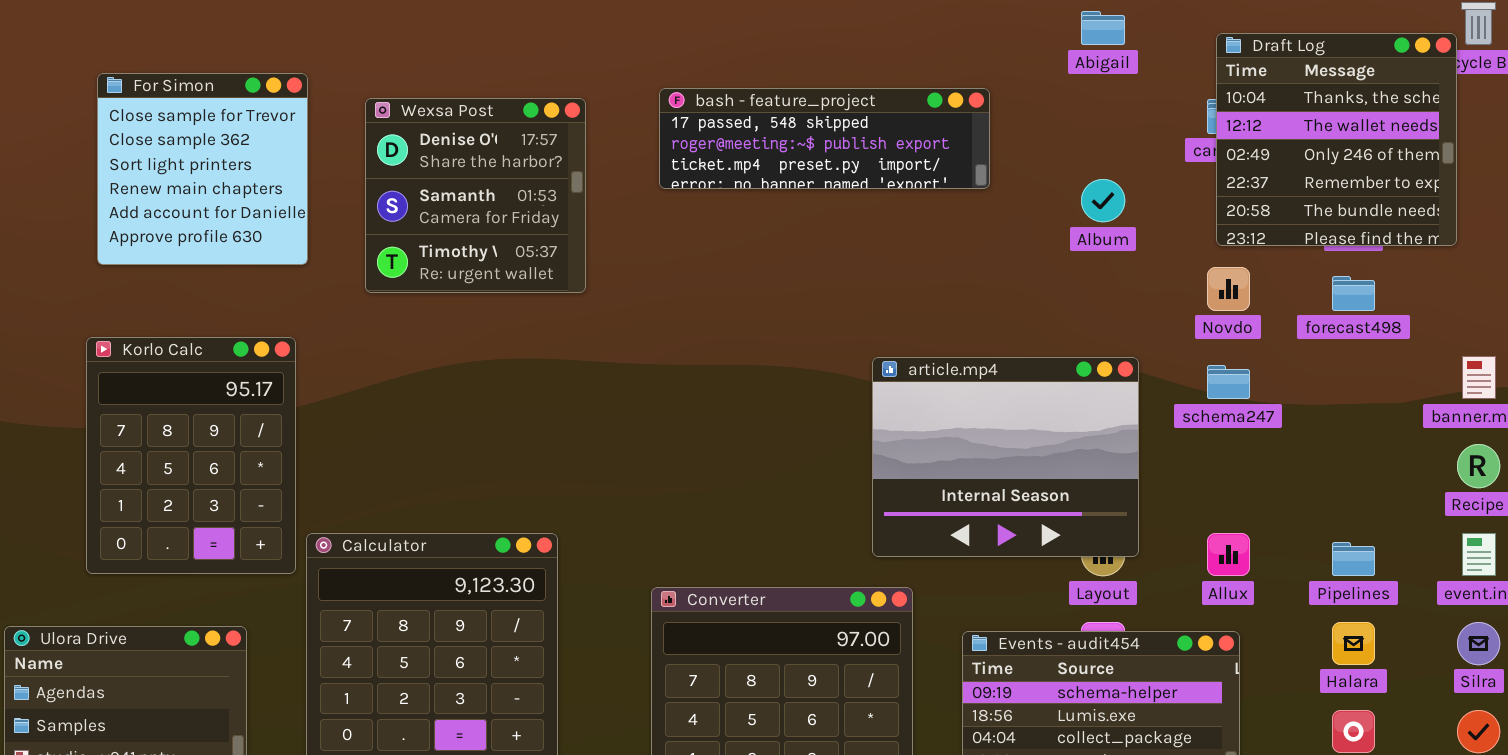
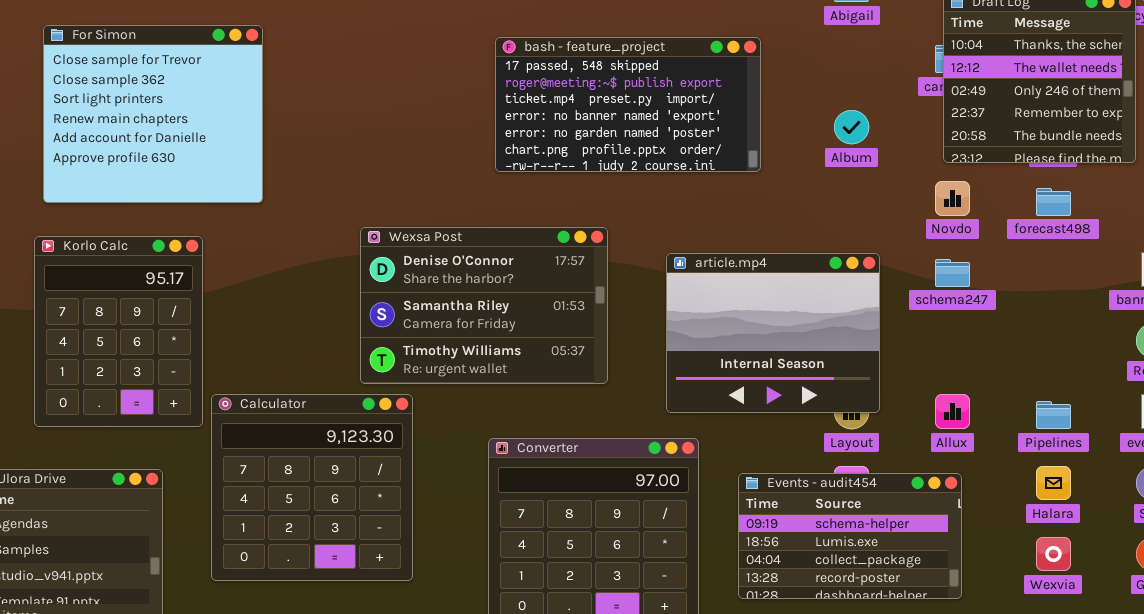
For Simon: [97,73,308,265] -> [43,25,263,203], resized
bash - feature_project: [659,88,990,189] -> [495,37,761,172], resized
Wexsa Post: [365,98,586,293] -> [360,227,608,384], moved, resized

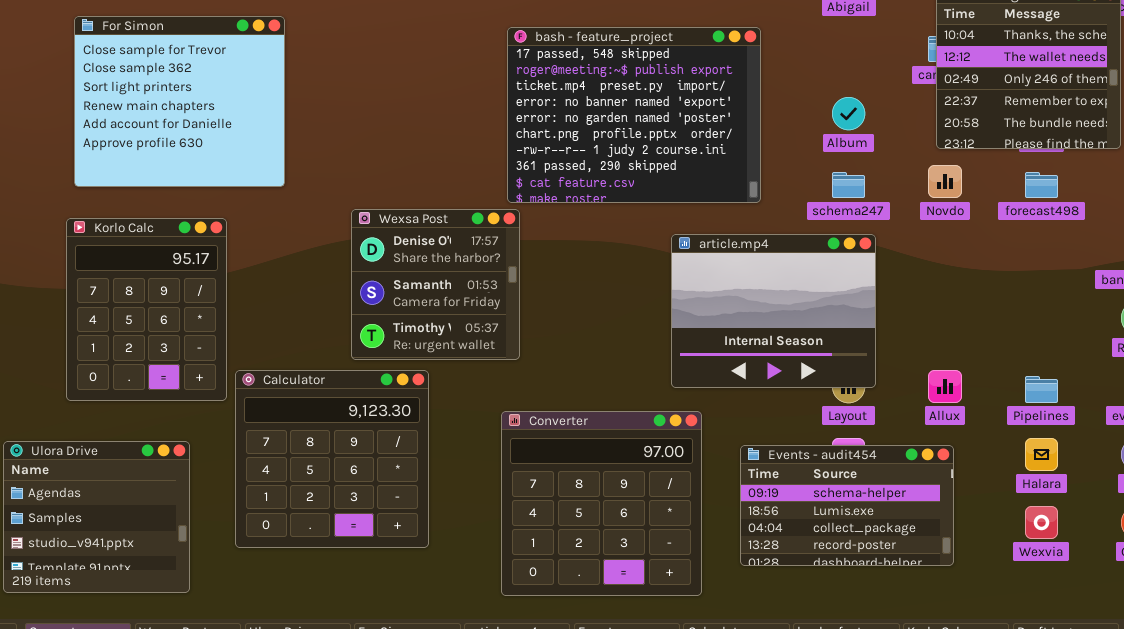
bash - feature_project: [495,37,761,172] -> [507,27,761,203], resized
Wexsa Post: [360,227,608,384] -> [351,209,520,360], moved, resized
schema247: [935,259,970,287] -> [832,172,865,198], moved

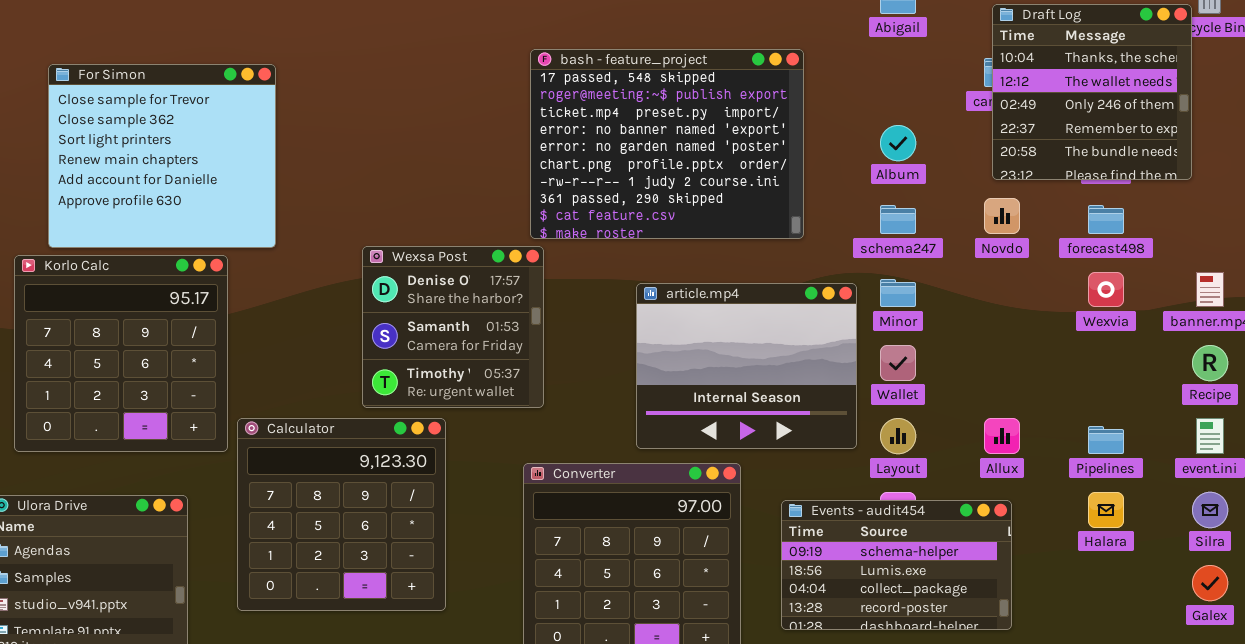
For Simon: [74,16,285,187] -> [48,64,276,248], moved
Korlo Calc: [66,218,227,401] -> [14,255,228,452], resized
article.mp4: [671,234,876,388] -> [636,283,857,449], moved
Wexvia: [1025,506,1058,539] -> [1088,272,1124,307], moved

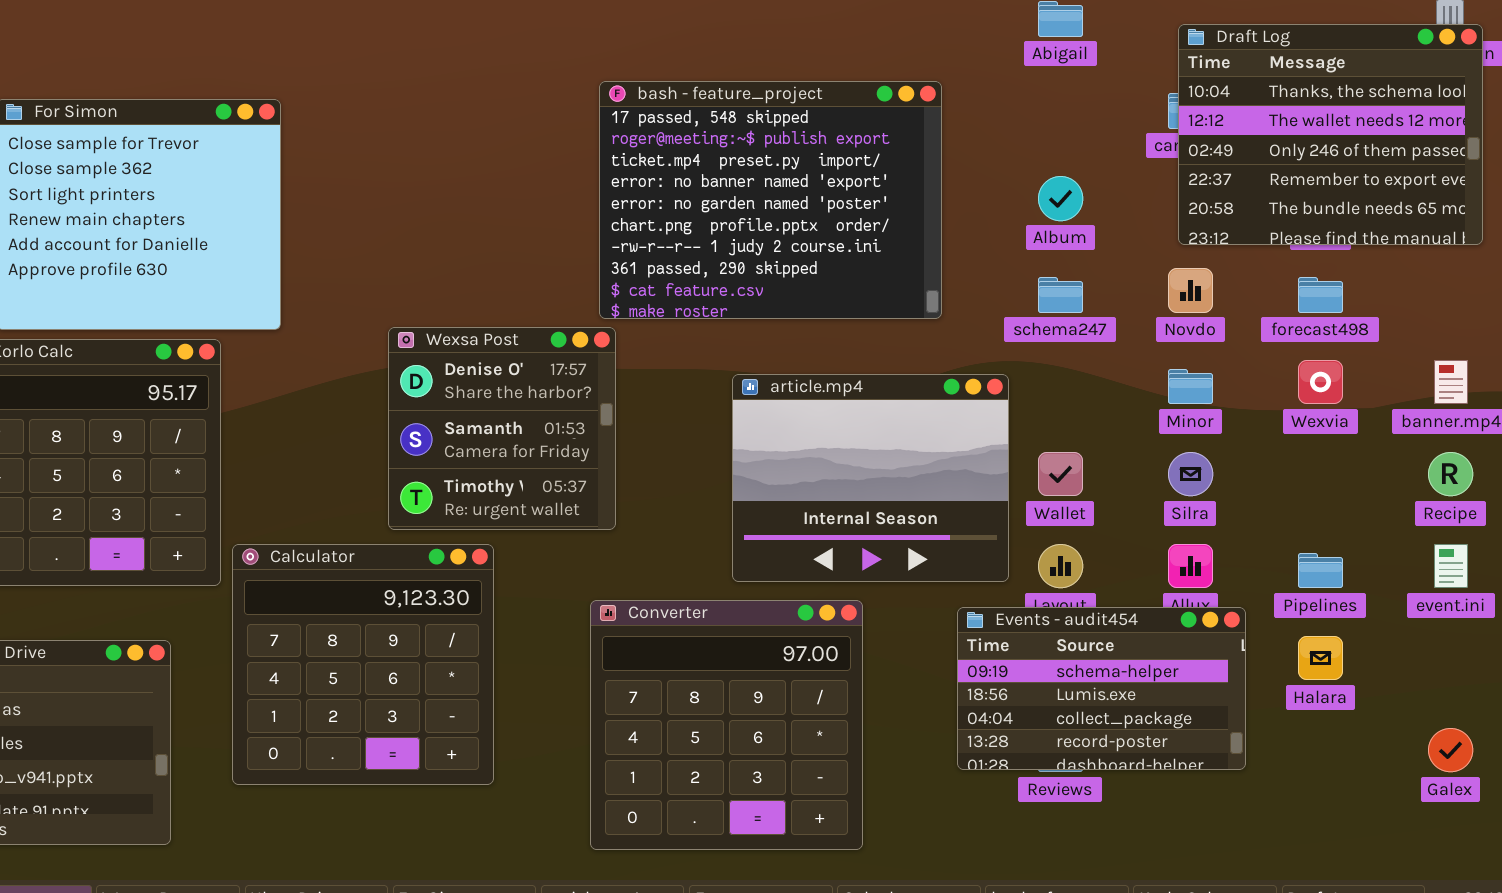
Draft Log: [992,4,1192,180] -> [1178,24,1483,245], resized
Minor: [880,279,916,307] -> [1168,369,1213,404], moved
Silra: [1192,492,1228,528] -> [1168,452,1213,496], moved
Events - audit454: [781,500,1012,630] -> [957,607,1246,770], moved

